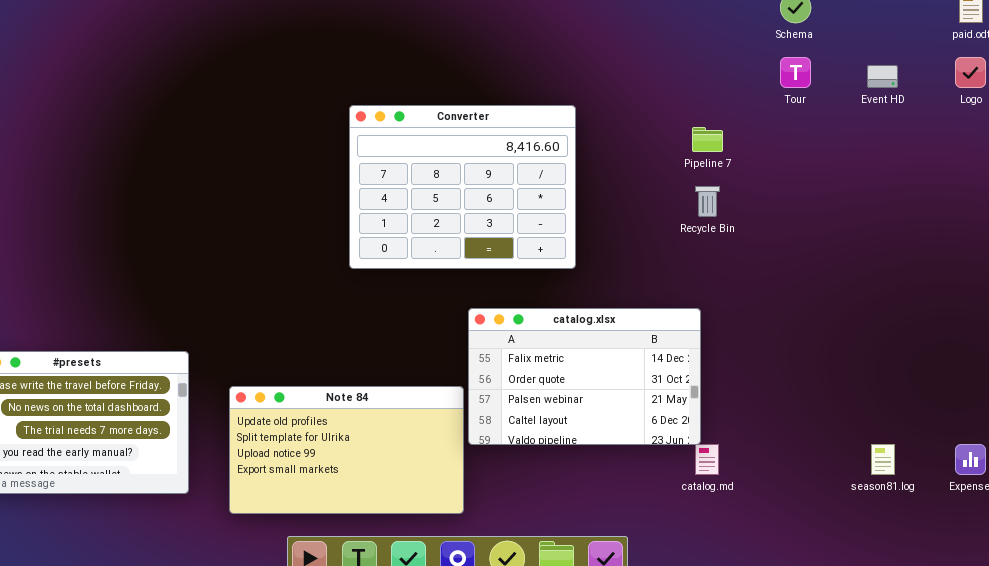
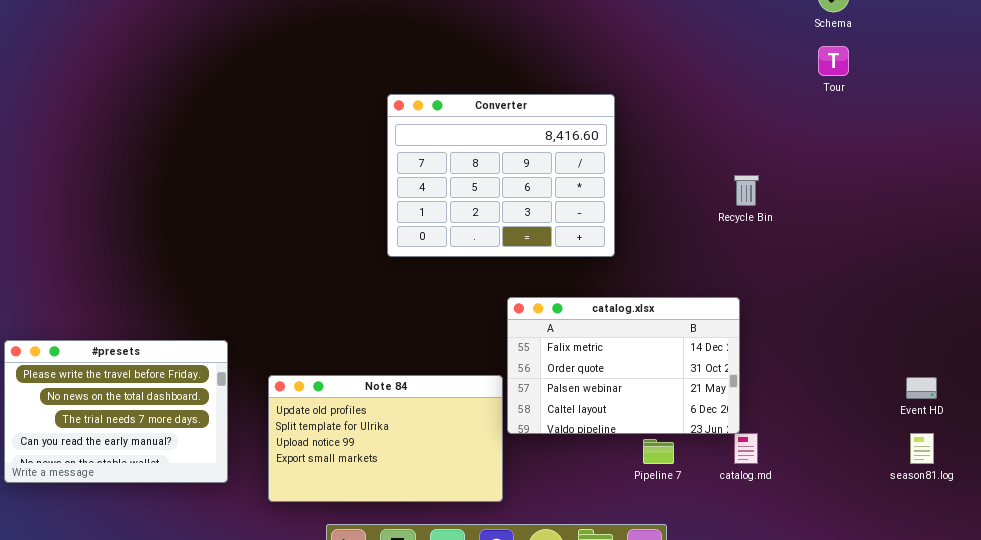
Event HD: [867,65,898,88] -> [906,377,937,399], moved
Pipeline 7: [692,127,723,152] -> [643,439,674,464], moved

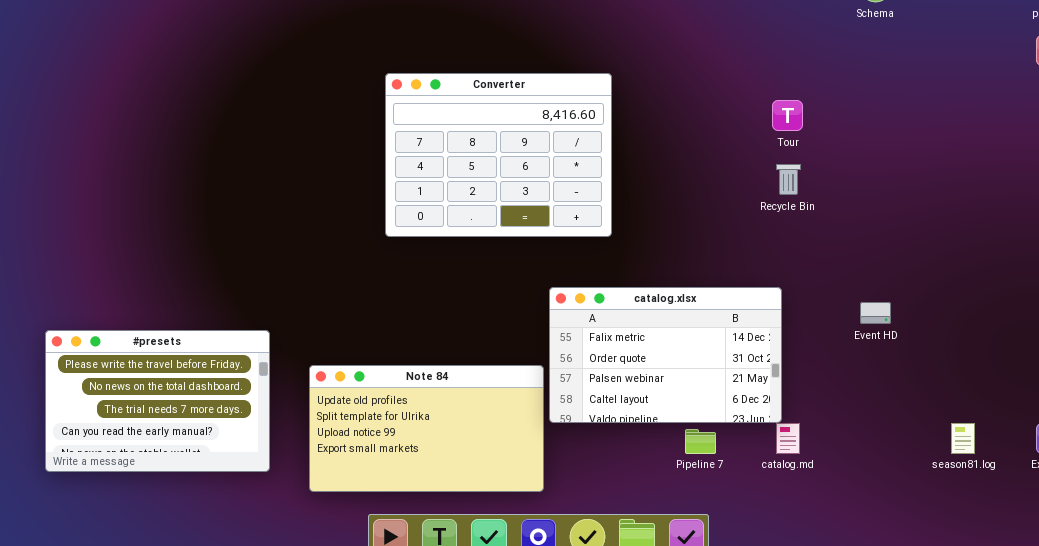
Tour: [818,46,849,76] -> [772,100,803,131], moved
Converter: [387,94,615,257] -> [385,73,612,237], moved
Event HD: [906,377,937,399] -> [860,302,891,324], moved

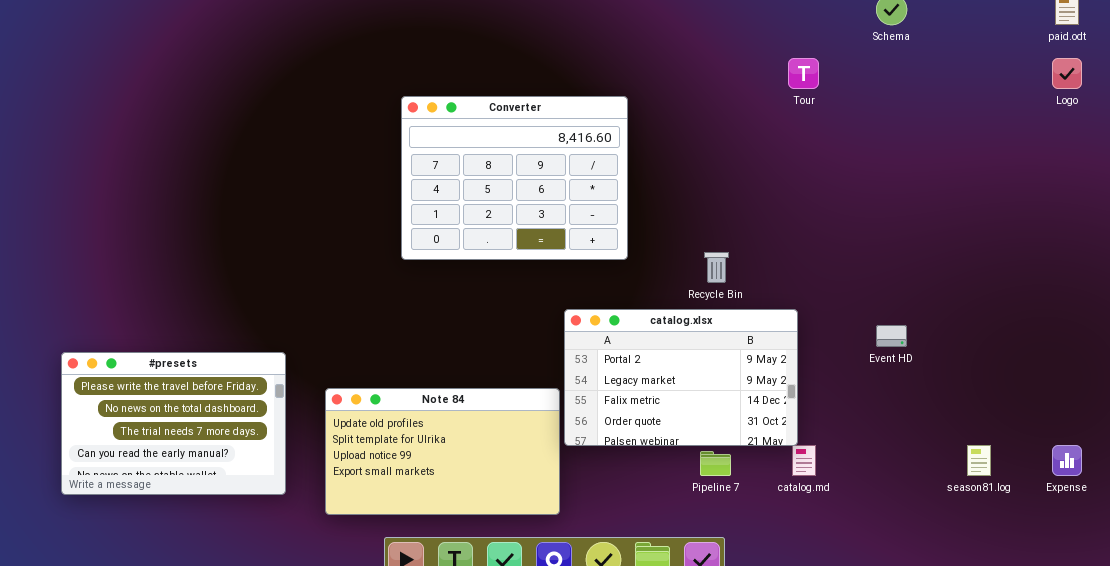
Tour: [772,100,803,131] -> [788,58,819,89], moved
Recycle Bin: [776,164,801,195] -> [704,252,729,283], moved
catalog.xlsx: [549,287,782,423] -> [564,309,798,446], scrolled up 2 rows

